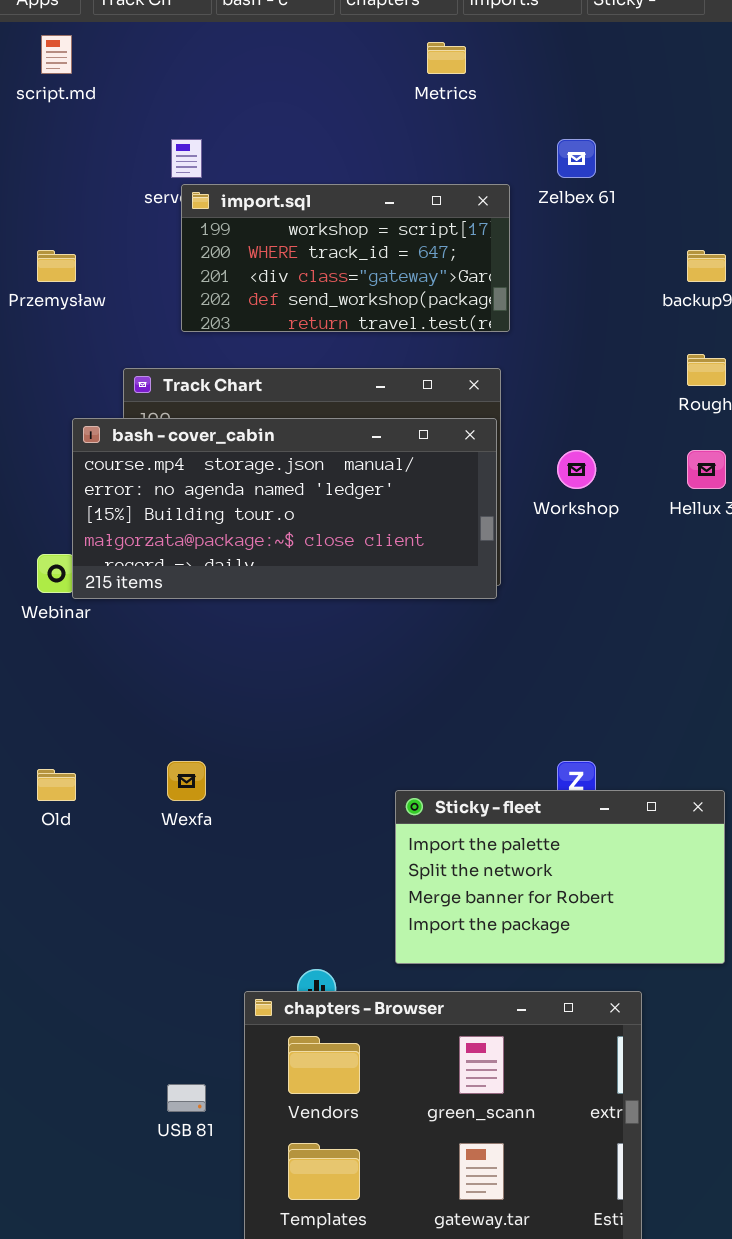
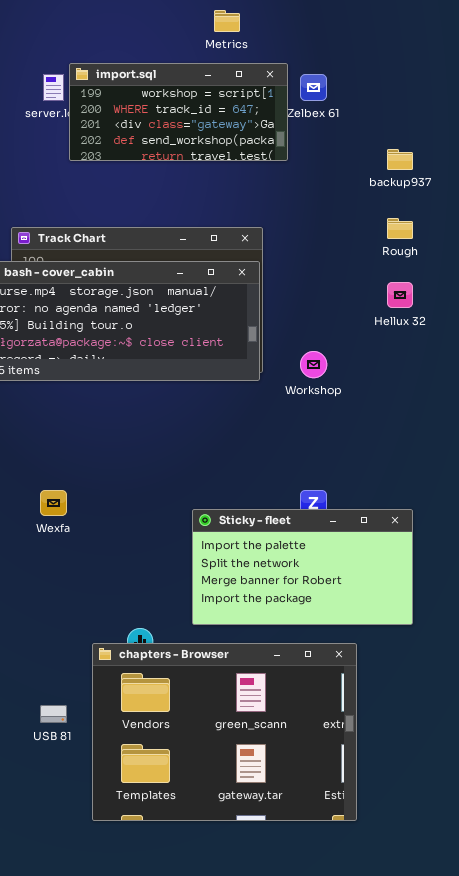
import.sql: [181,184,510,332] -> [69,63,288,161], moved
Workshop: [557,450,596,489] -> [300,351,327,378], moved

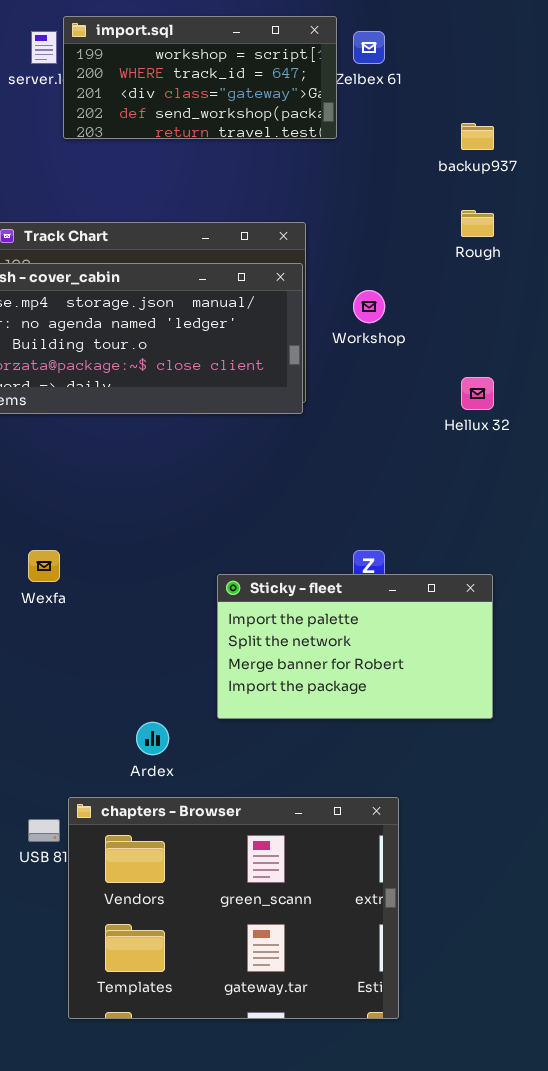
Hellux 32: [387,282,413,308] -> [461,377,494,410], moved
Workshop: [300,351,327,378] -> [353,290,385,323], moved
chapters - Browser: [92,643,357,821] -> [68,797,399,1019], moved

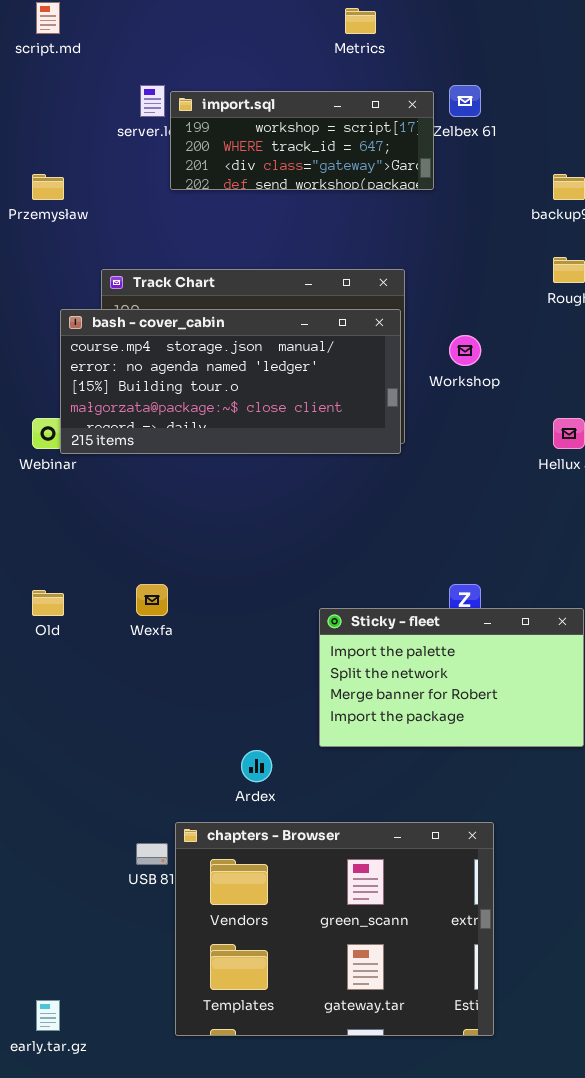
import.sql: [63,16,337,139] -> [170,91,434,190], resized

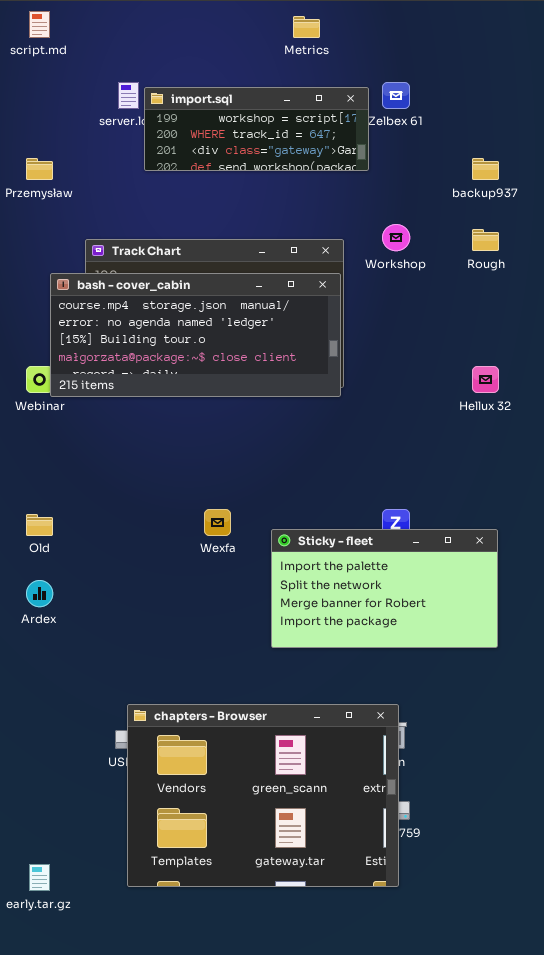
Workshop: [449,335,481,366] -> [382,224,410,251], moved
Wexfa: [136,584,168,616] -> [204,509,231,536], moved
Ardex: [241,750,272,782] -> [26,580,53,607], moved
chapters - Browser: [175,822,494,1036] -> [127,704,399,887], moved

